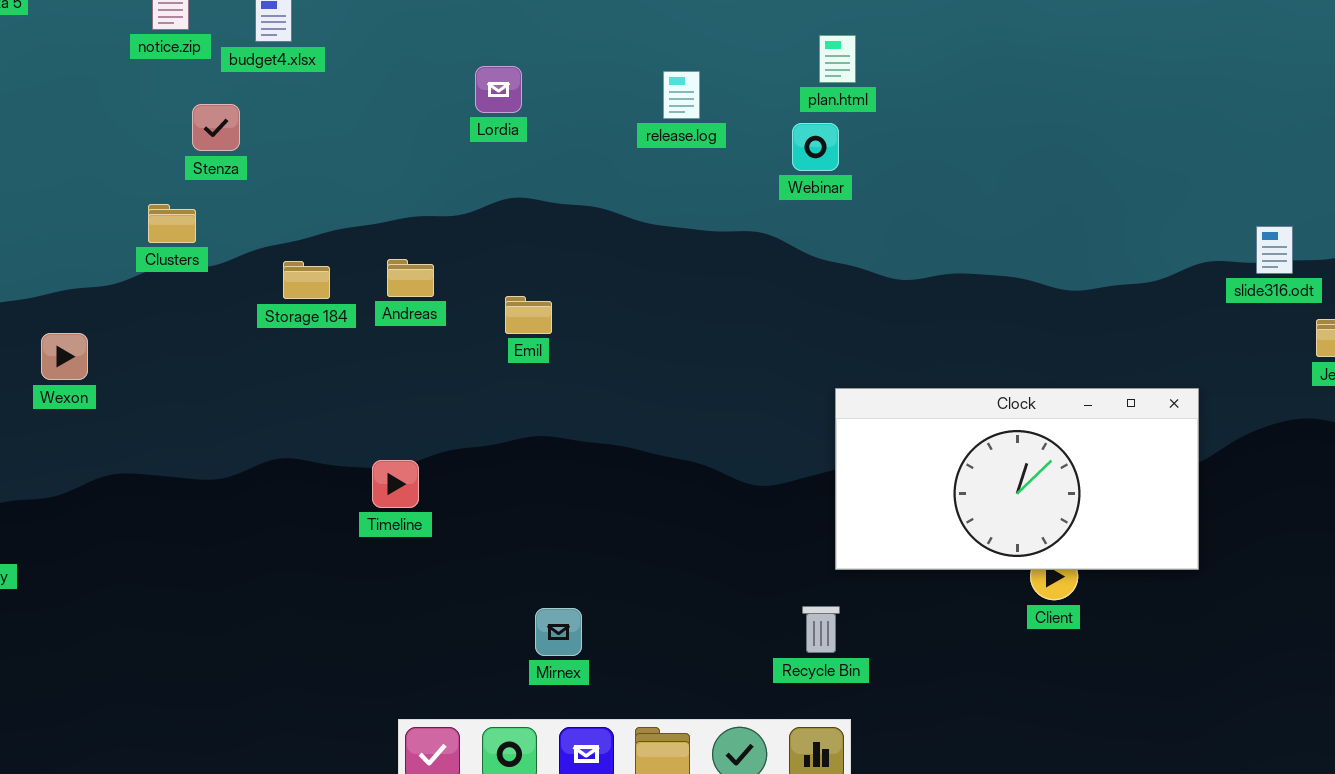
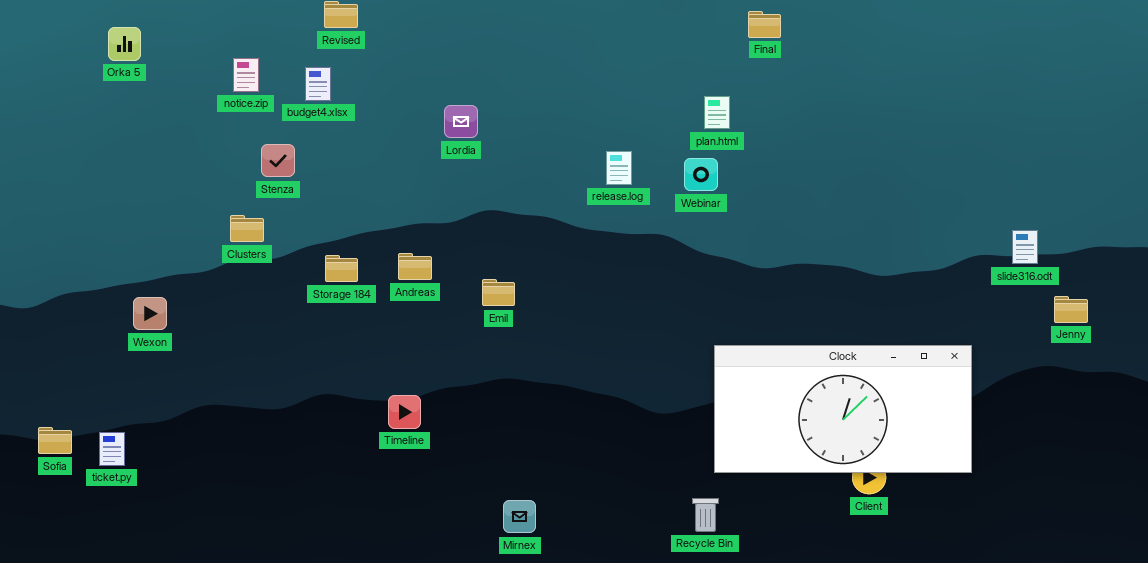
Lordia: [475,66,522,113] -> [444,105,478,138], moved
release.log: [663,71,700,119] -> [606,151,632,185], moved
Wexon: [41,333,88,380] -> [133,297,167,330], moved

